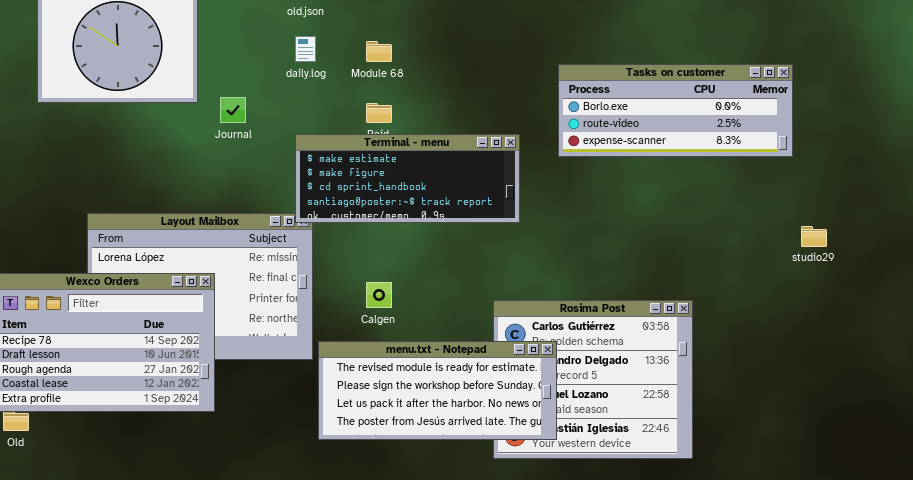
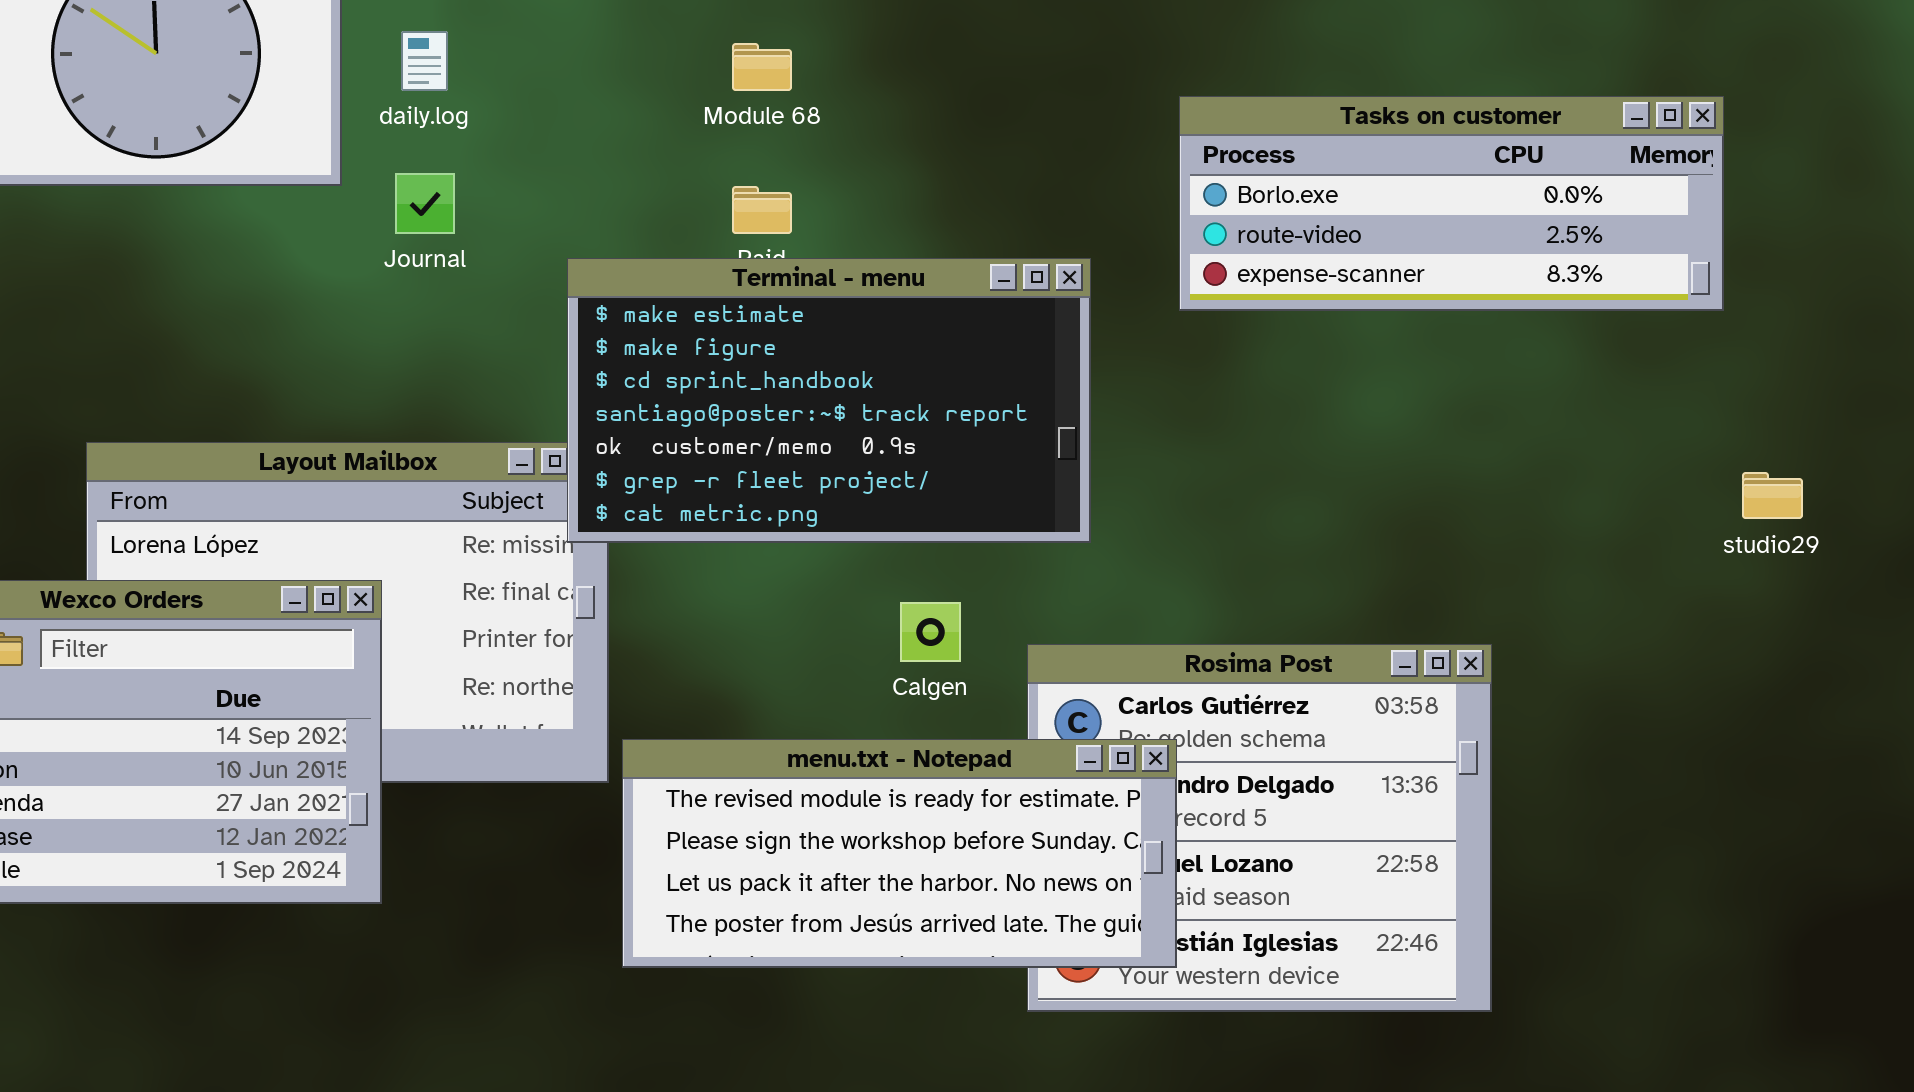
daily.log: [295,36,316,62] -> [401,31,448,91], moved
Terminal - menu: [295,134,520,223] -> [567,258,1091,543], resized
Calgen: [366,282,392,308] -> [900,602,961,662], moved

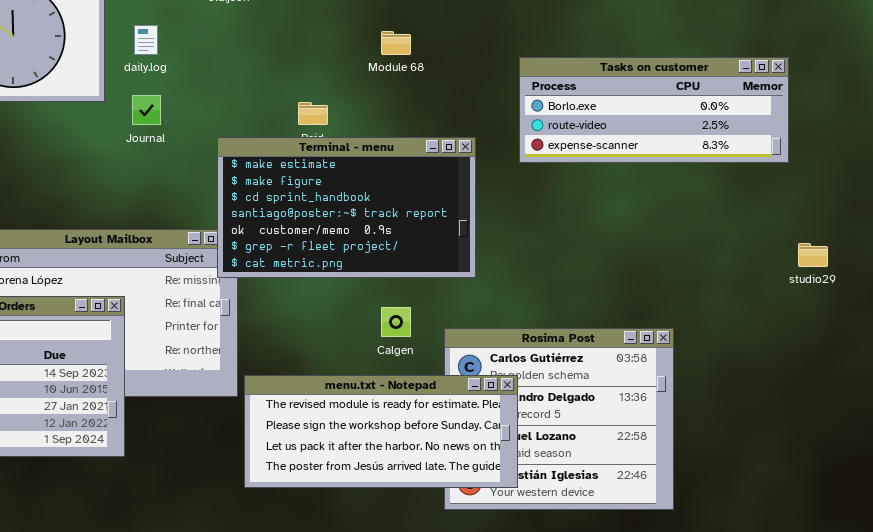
Module 68: [732,43,792,91] -> [381,31,411,55], moved

